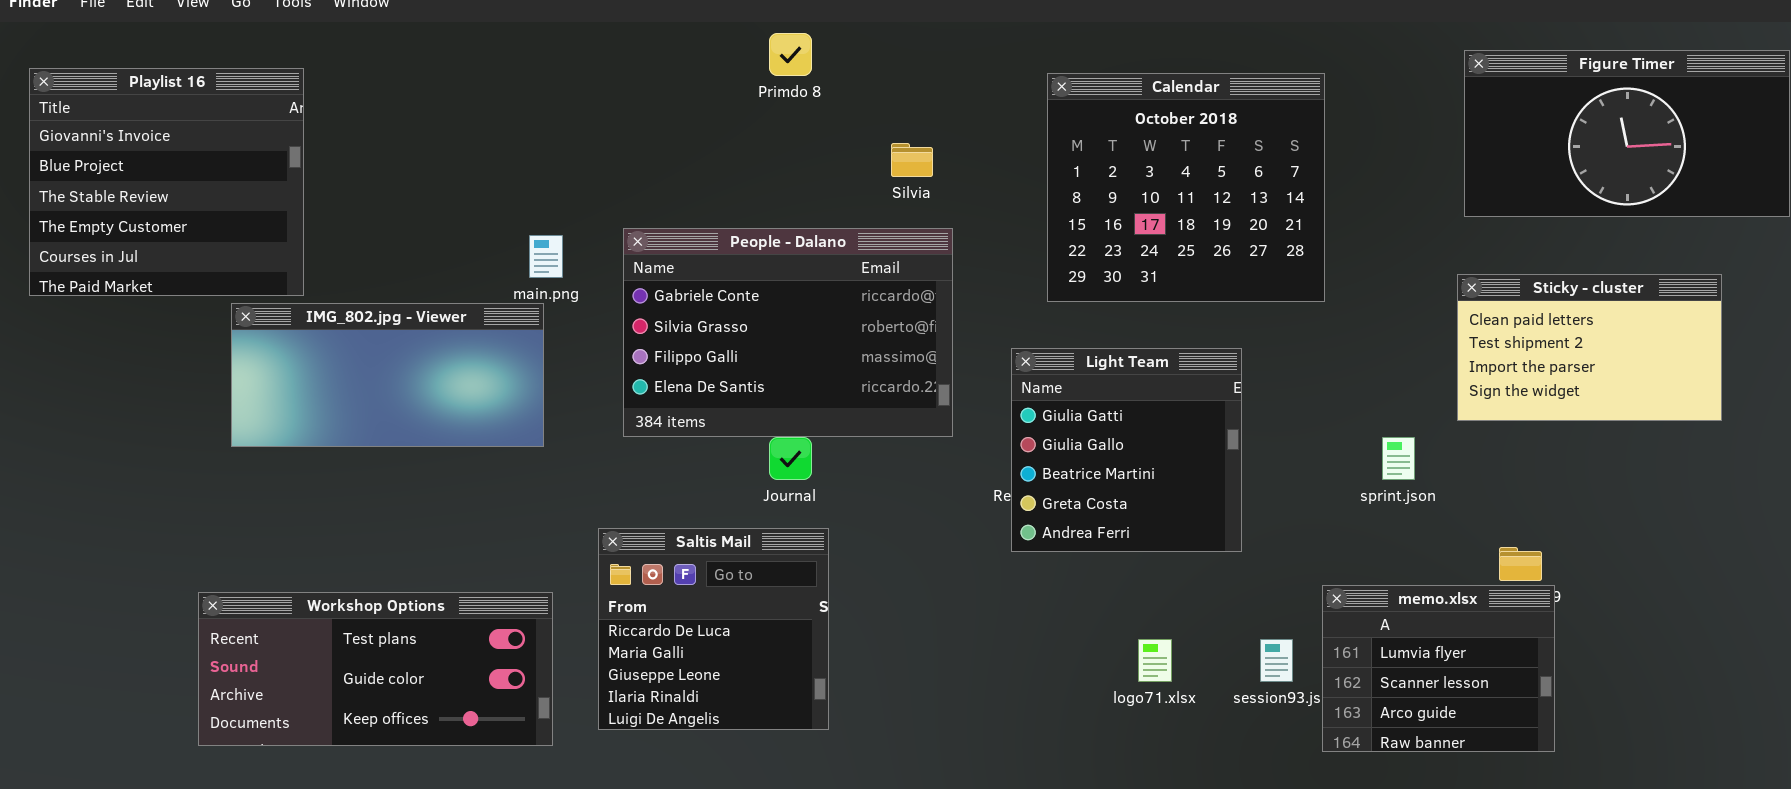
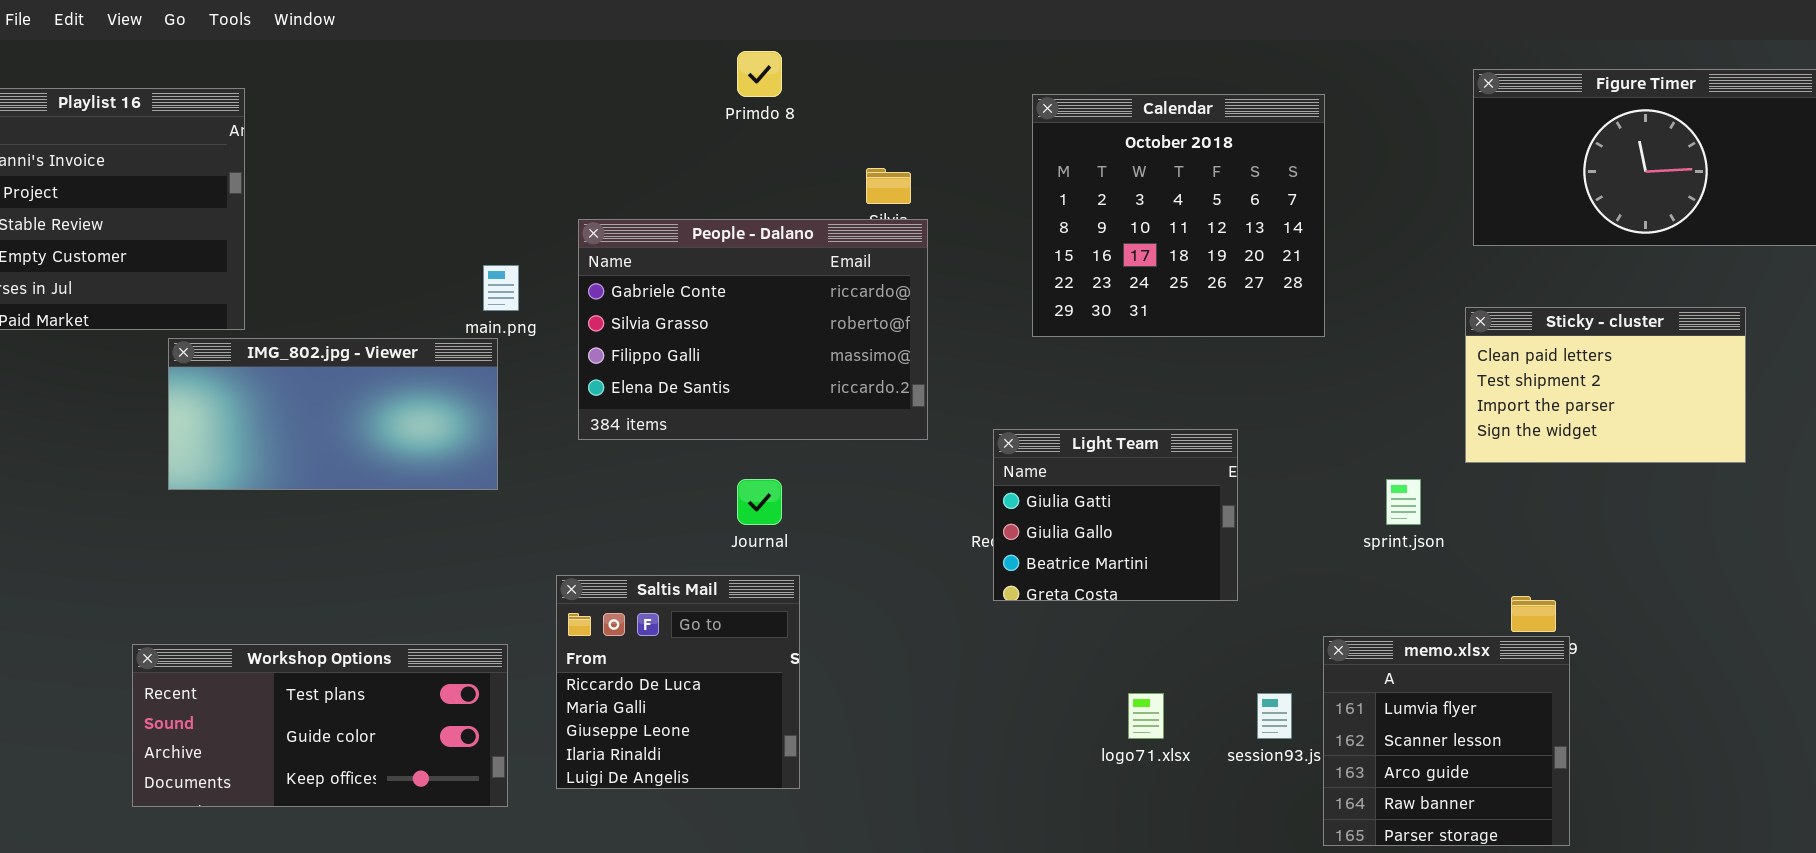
People - Dalano: [623,228,953,437] -> [578,219,928,440], moved
Light Team: [1011,348,1242,552] -> [993,429,1238,601], resized
memo.xlsx: [1322,585,1555,752] -> [1323,636,1570,846], resized

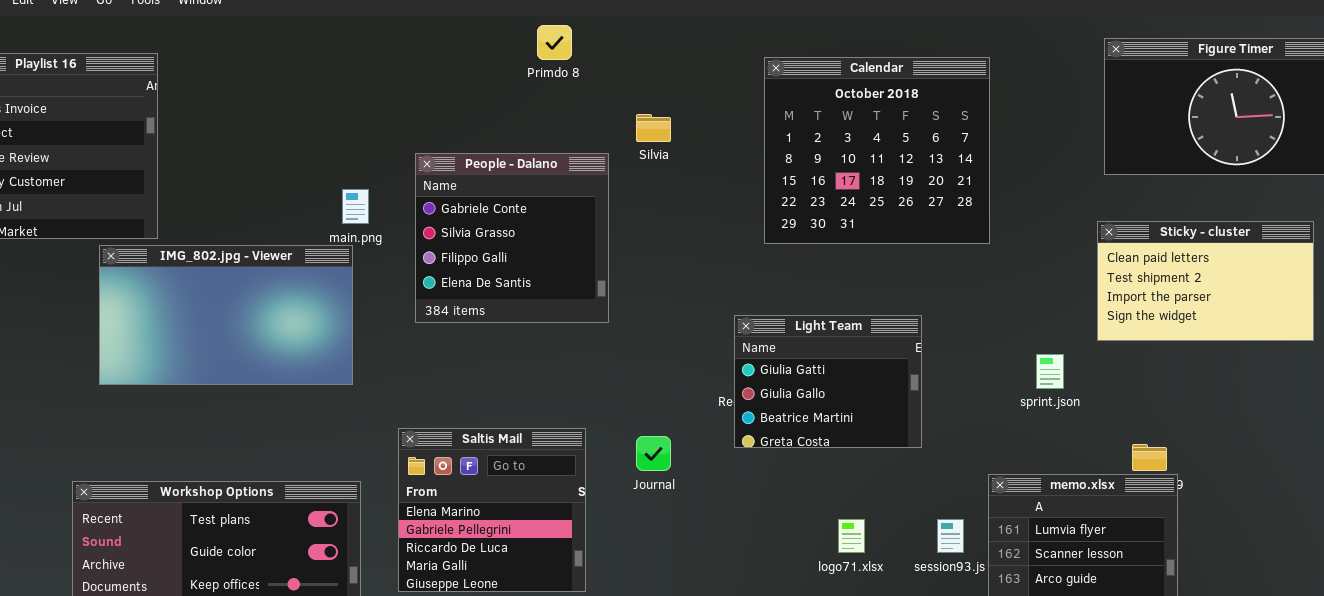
People - Dalano: [578,219,928,440] -> [415,153,609,323], resized
IMG_802.jpg - Viewer: [168,338,498,490] -> [99,245,353,385], resized
Journal: [737,479,782,525] -> [636,436,671,471], moved
Saltis Mail: [556,575,800,789] -> [398,428,586,592], scrolled up 2 rows

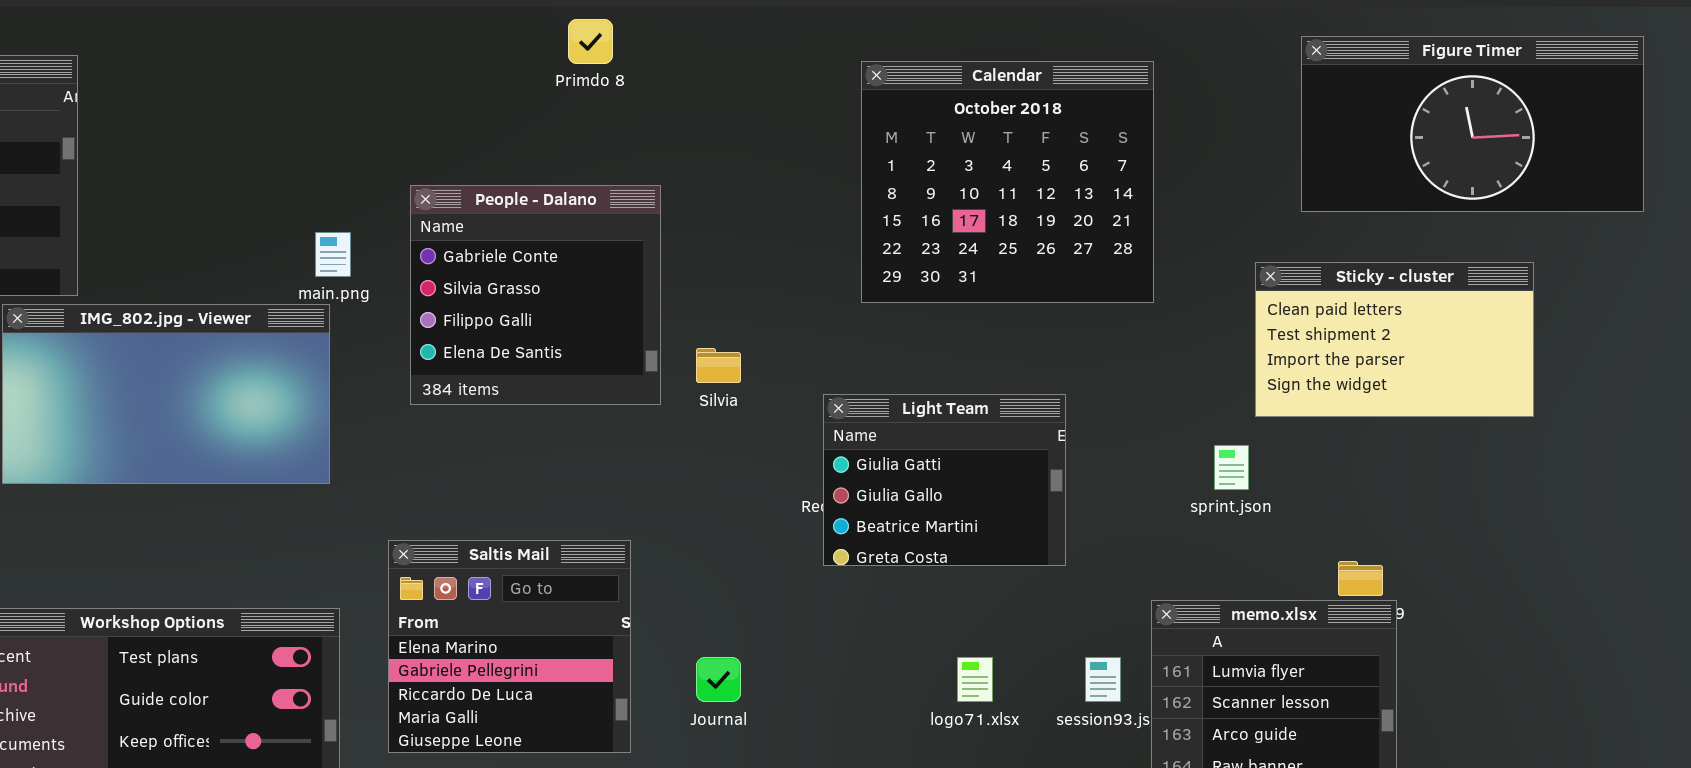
Silvia: [636,114,671,142] -> [696,348,741,383], moved
Sticky - cluster: [1097,221,1314,341] -> [1255,262,1534,417], moved
Journal: [636,436,671,471] -> [696,657,741,702], moved

